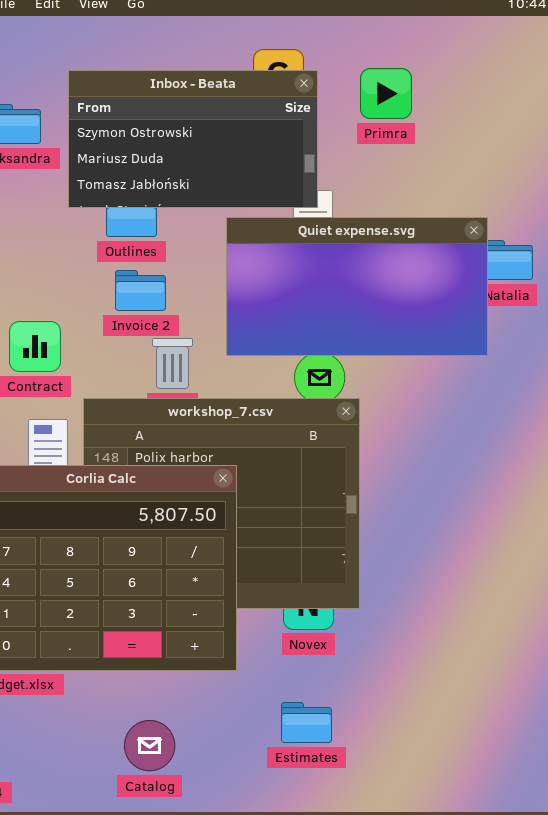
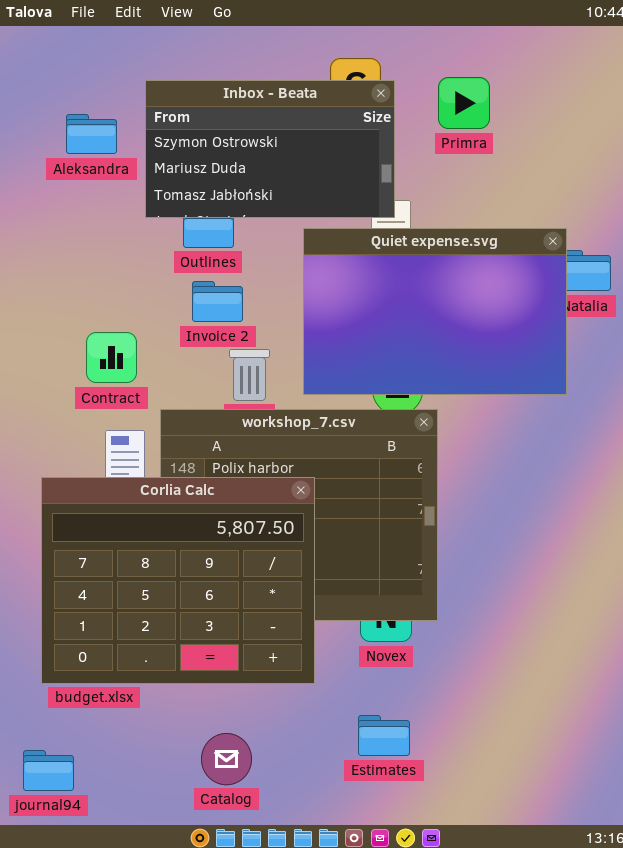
Quiet expense.svg: [226,217,488,356] -> [303,228,567,395], resized

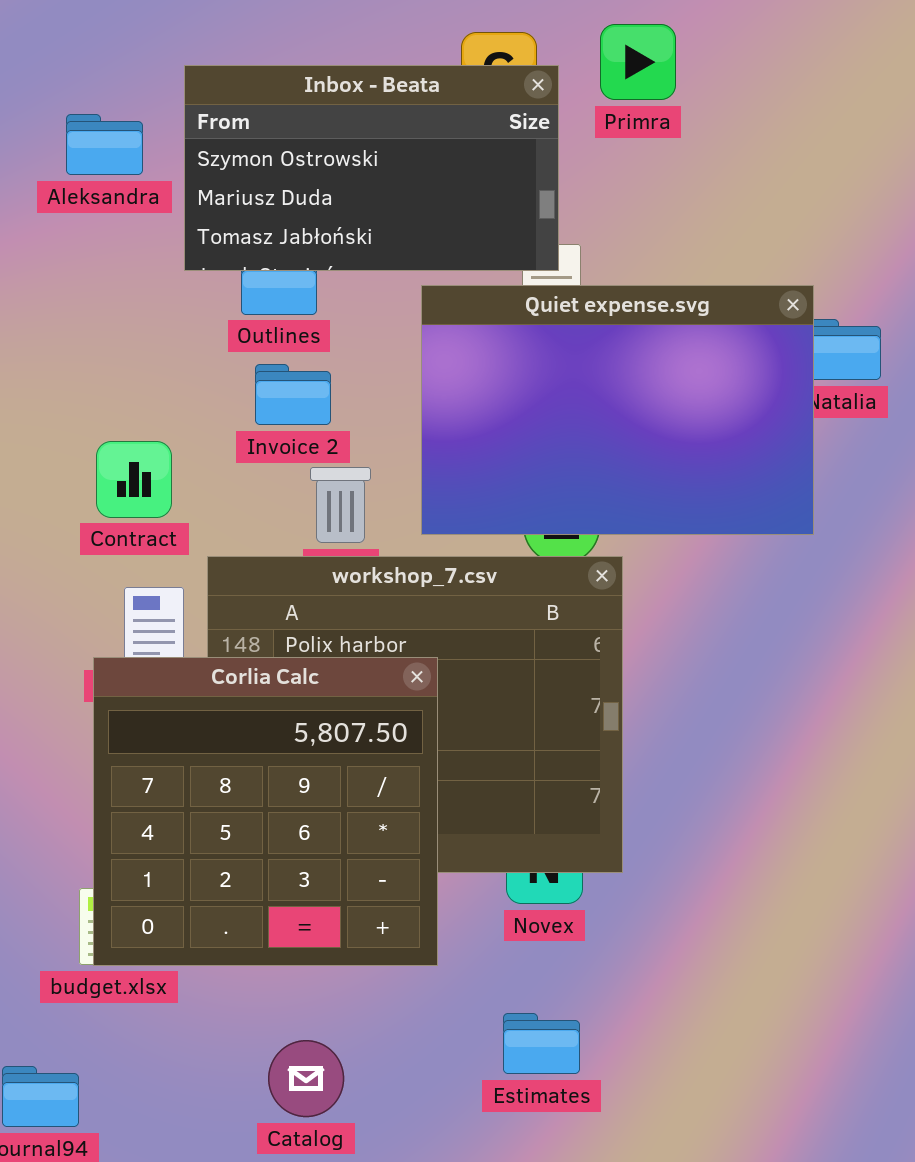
Primra: [438,77,490,129] -> [600,24,676,100], moved
Corlia Calc: [41,477,315,684] -> [93,657,438,966], resized

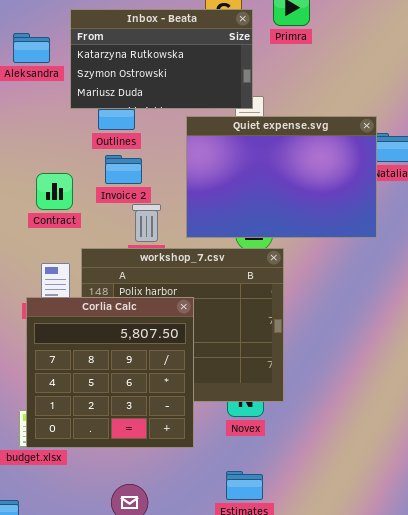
Inbox - Beata: [184,65,559,271] -> [70,9,253,109], scrolled up 1 row
Contract: [96,441,172,518] -> [36,173,73,210], moved

